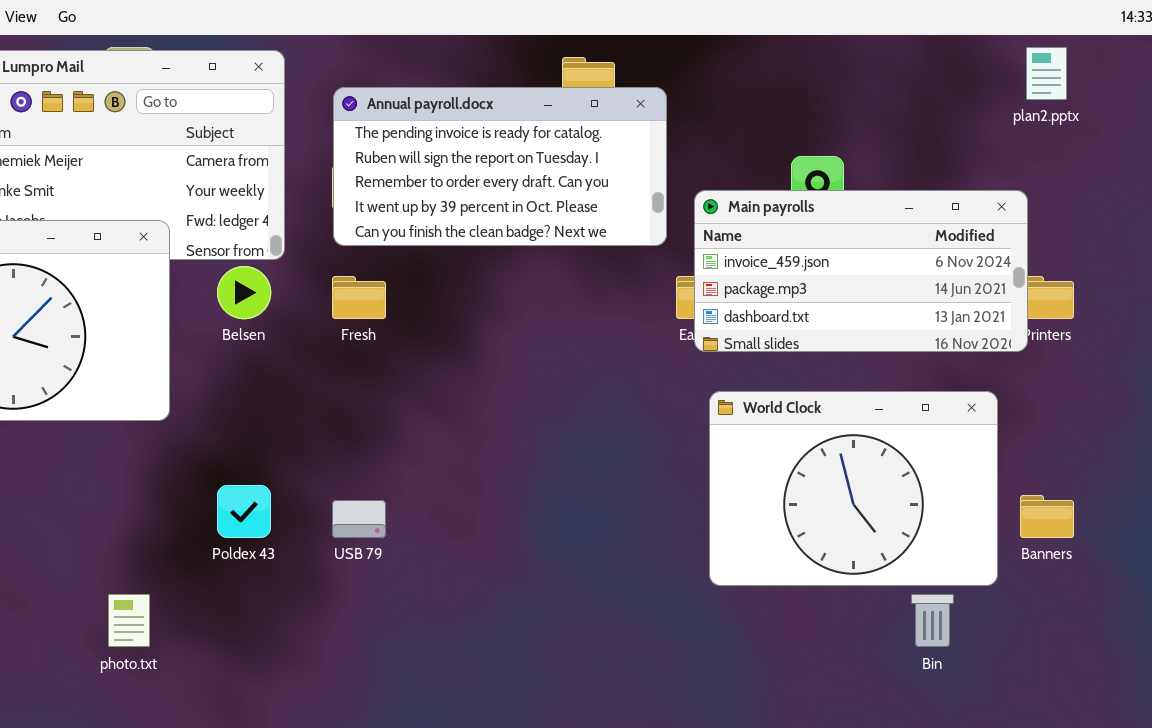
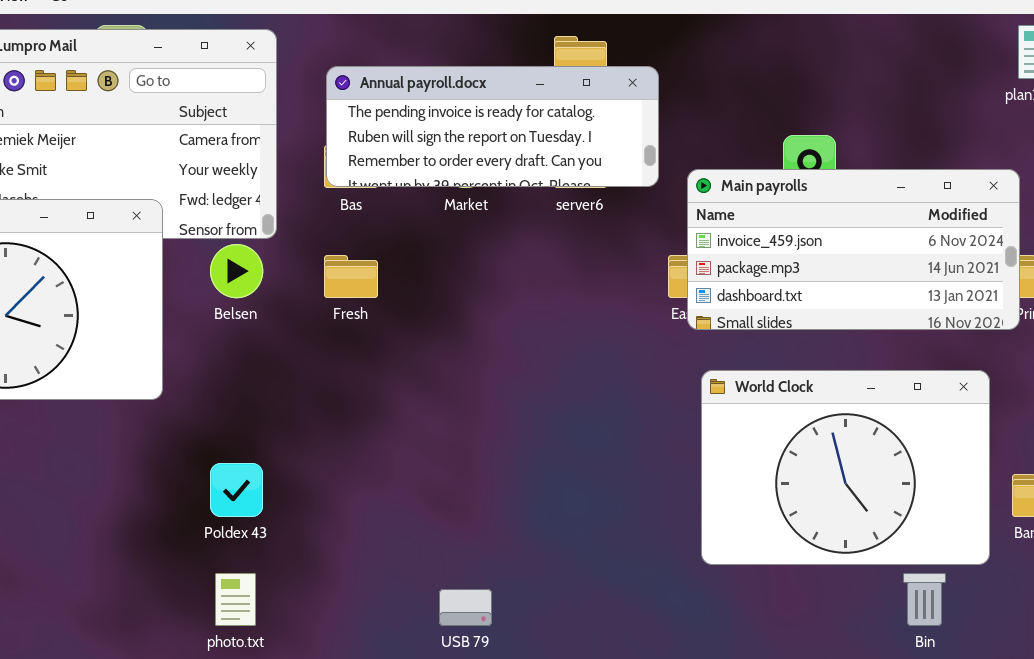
Annual payroll.docx: [333,87,667,246] -> [326,66,659,187], resized
USB 79: [332,500,386,538] -> [439,589,492,626], moved
photo.txt: [108,594,150,647] -> [215,573,256,626], moved

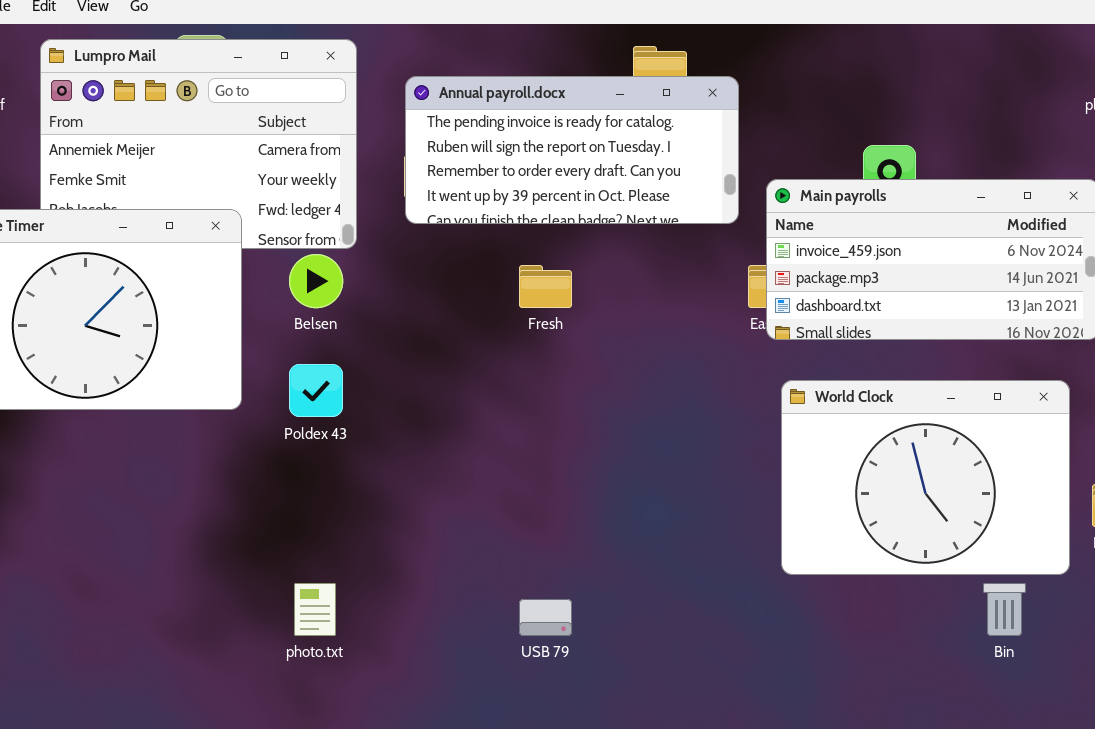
Annual payroll.docx: [326,66,659,187] -> [405,76,739,224], resized
Fresh: [324,255,378,298] -> [519,265,572,308], moved
Poldex 43: [210,463,263,517] -> [289,364,343,417], moved

